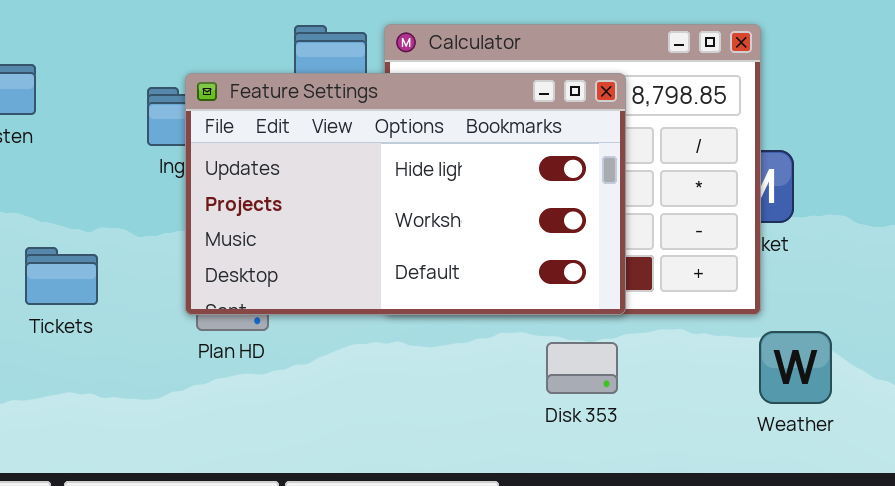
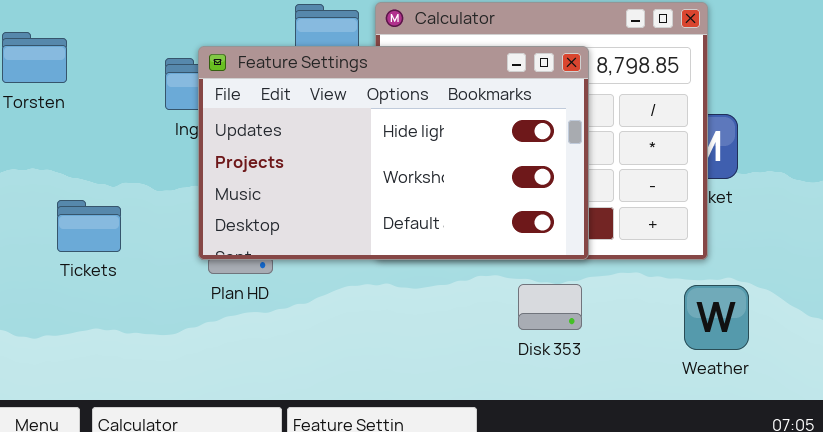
Weather: [759,331,832,404] -> [684,285,749,350], moved

